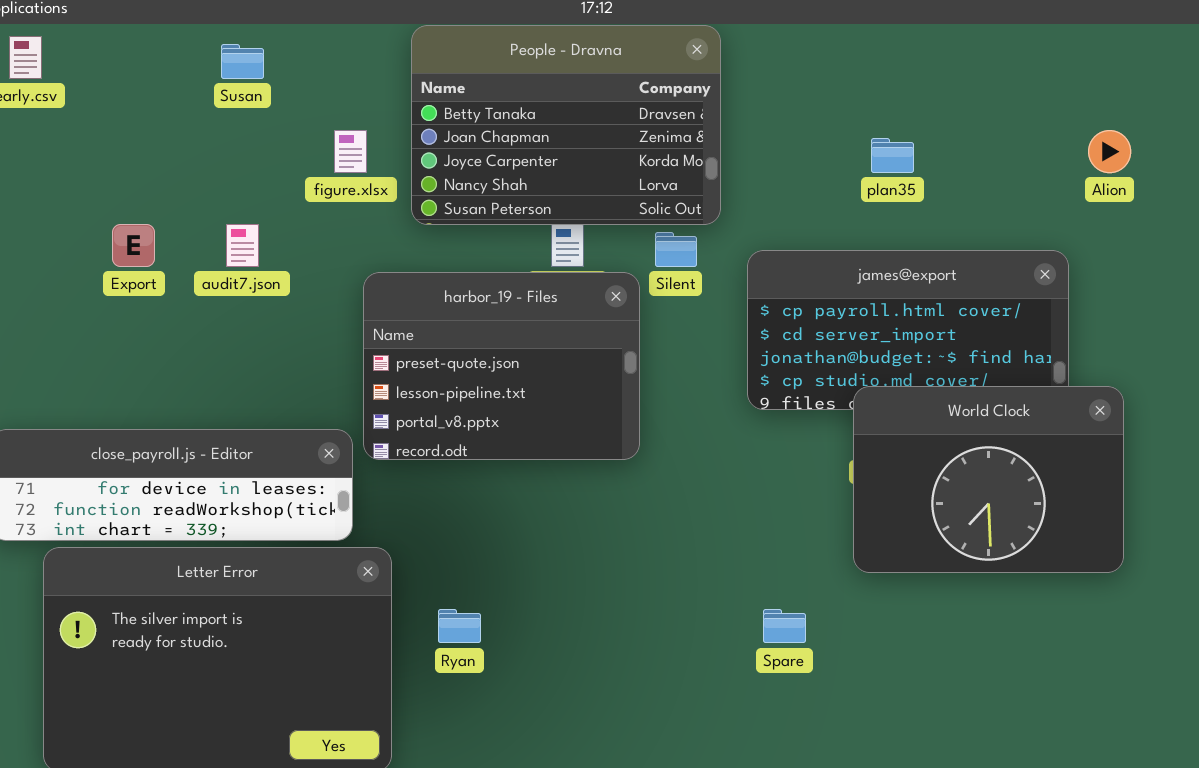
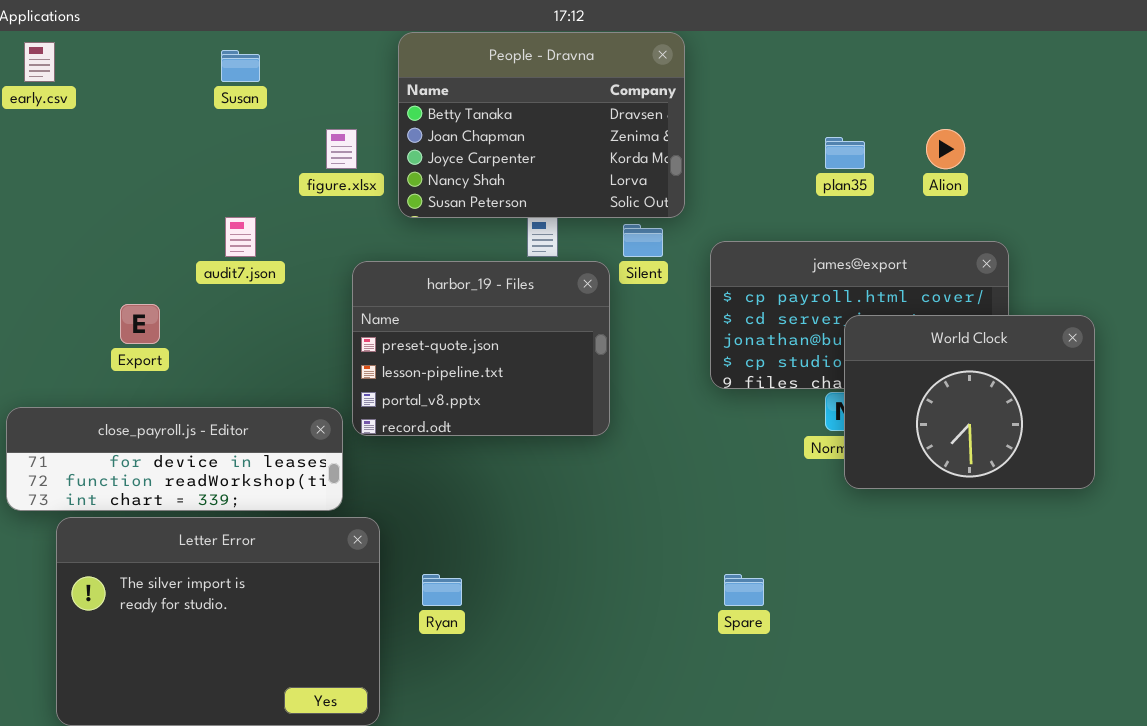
Alion: [1088,130,1131,173] -> [926,129,965,169], moved
Export: [112,224,155,267] -> [120,304,160,344], moved
World Clock: [853,386,1124,573] -> [844,315,1095,489], moved

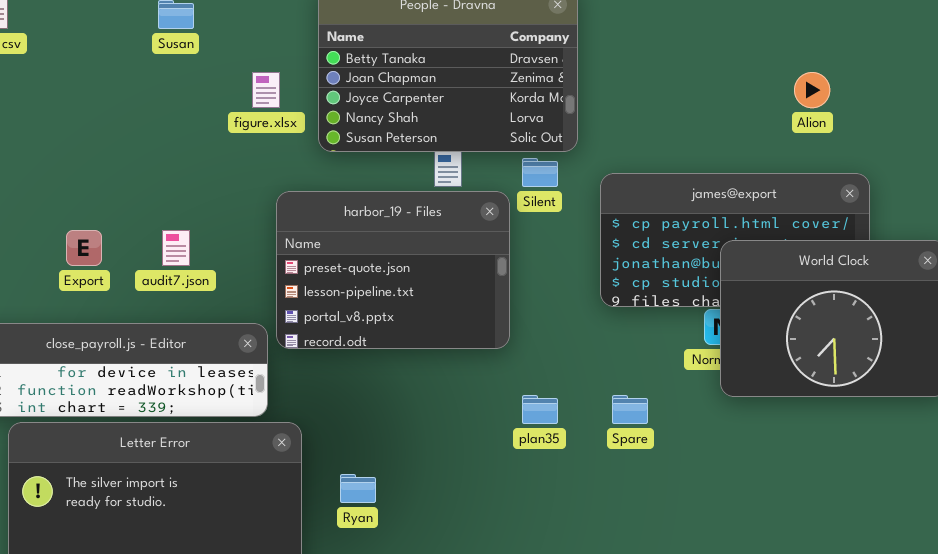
plan35: [825,137,865,169] -> [522,395,558,424], moved
audit7.json: [225,217,256,257] -> [162,230,190,266], moved
Spare: [724,574,764,606] -> [612,395,648,424], moved

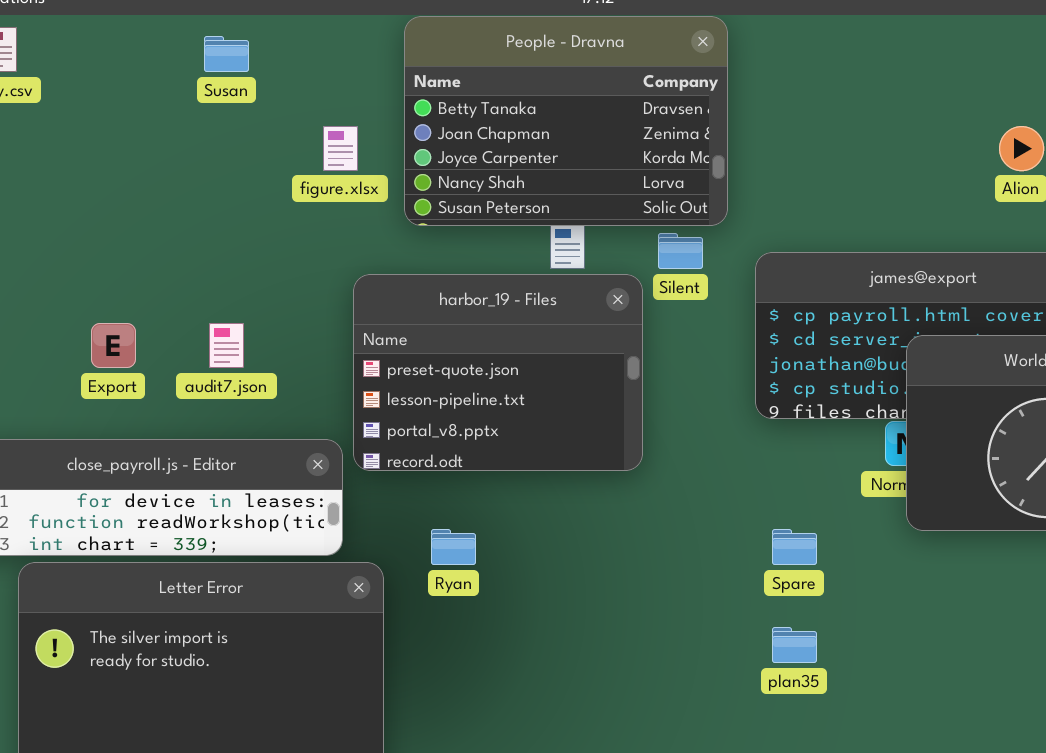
plan35: [522,395,558,424] -> [772,627,817,663], moved
Ryan: [340,474,376,503] -> [431,529,476,565], moved

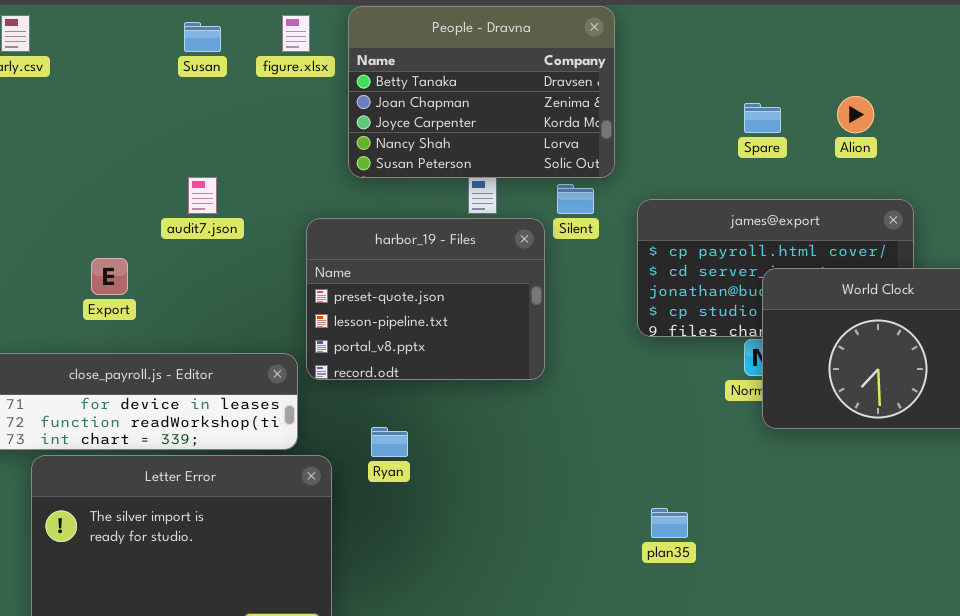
figure.xlsx: [323,126,358,171] -> [282,15,310,52], moved
audit7.json: [209,323,244,368] -> [188,177,217,214], moved
Spare: [772,529,817,565] -> [744,103,781,133], moved

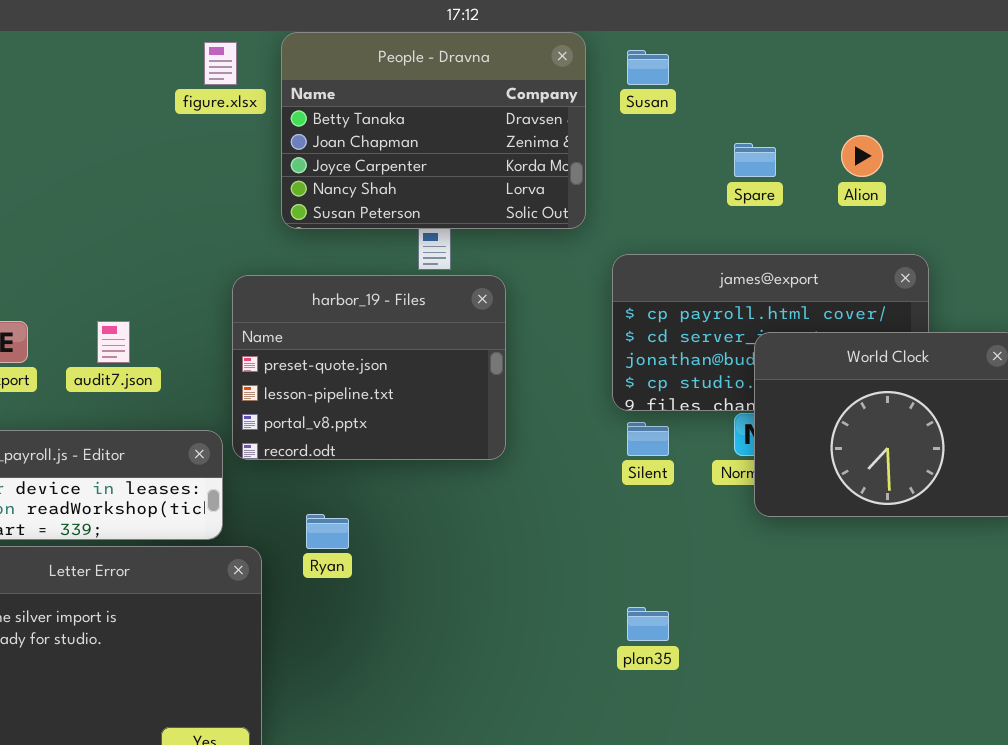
Susan: [184,22,221,52] -> [627,50,669,85], moved
audit7.json: [188,177,217,214] -> [97,321,130,363], moved
Silent: [557,184,594,214] -> [627,422,669,456], moved

